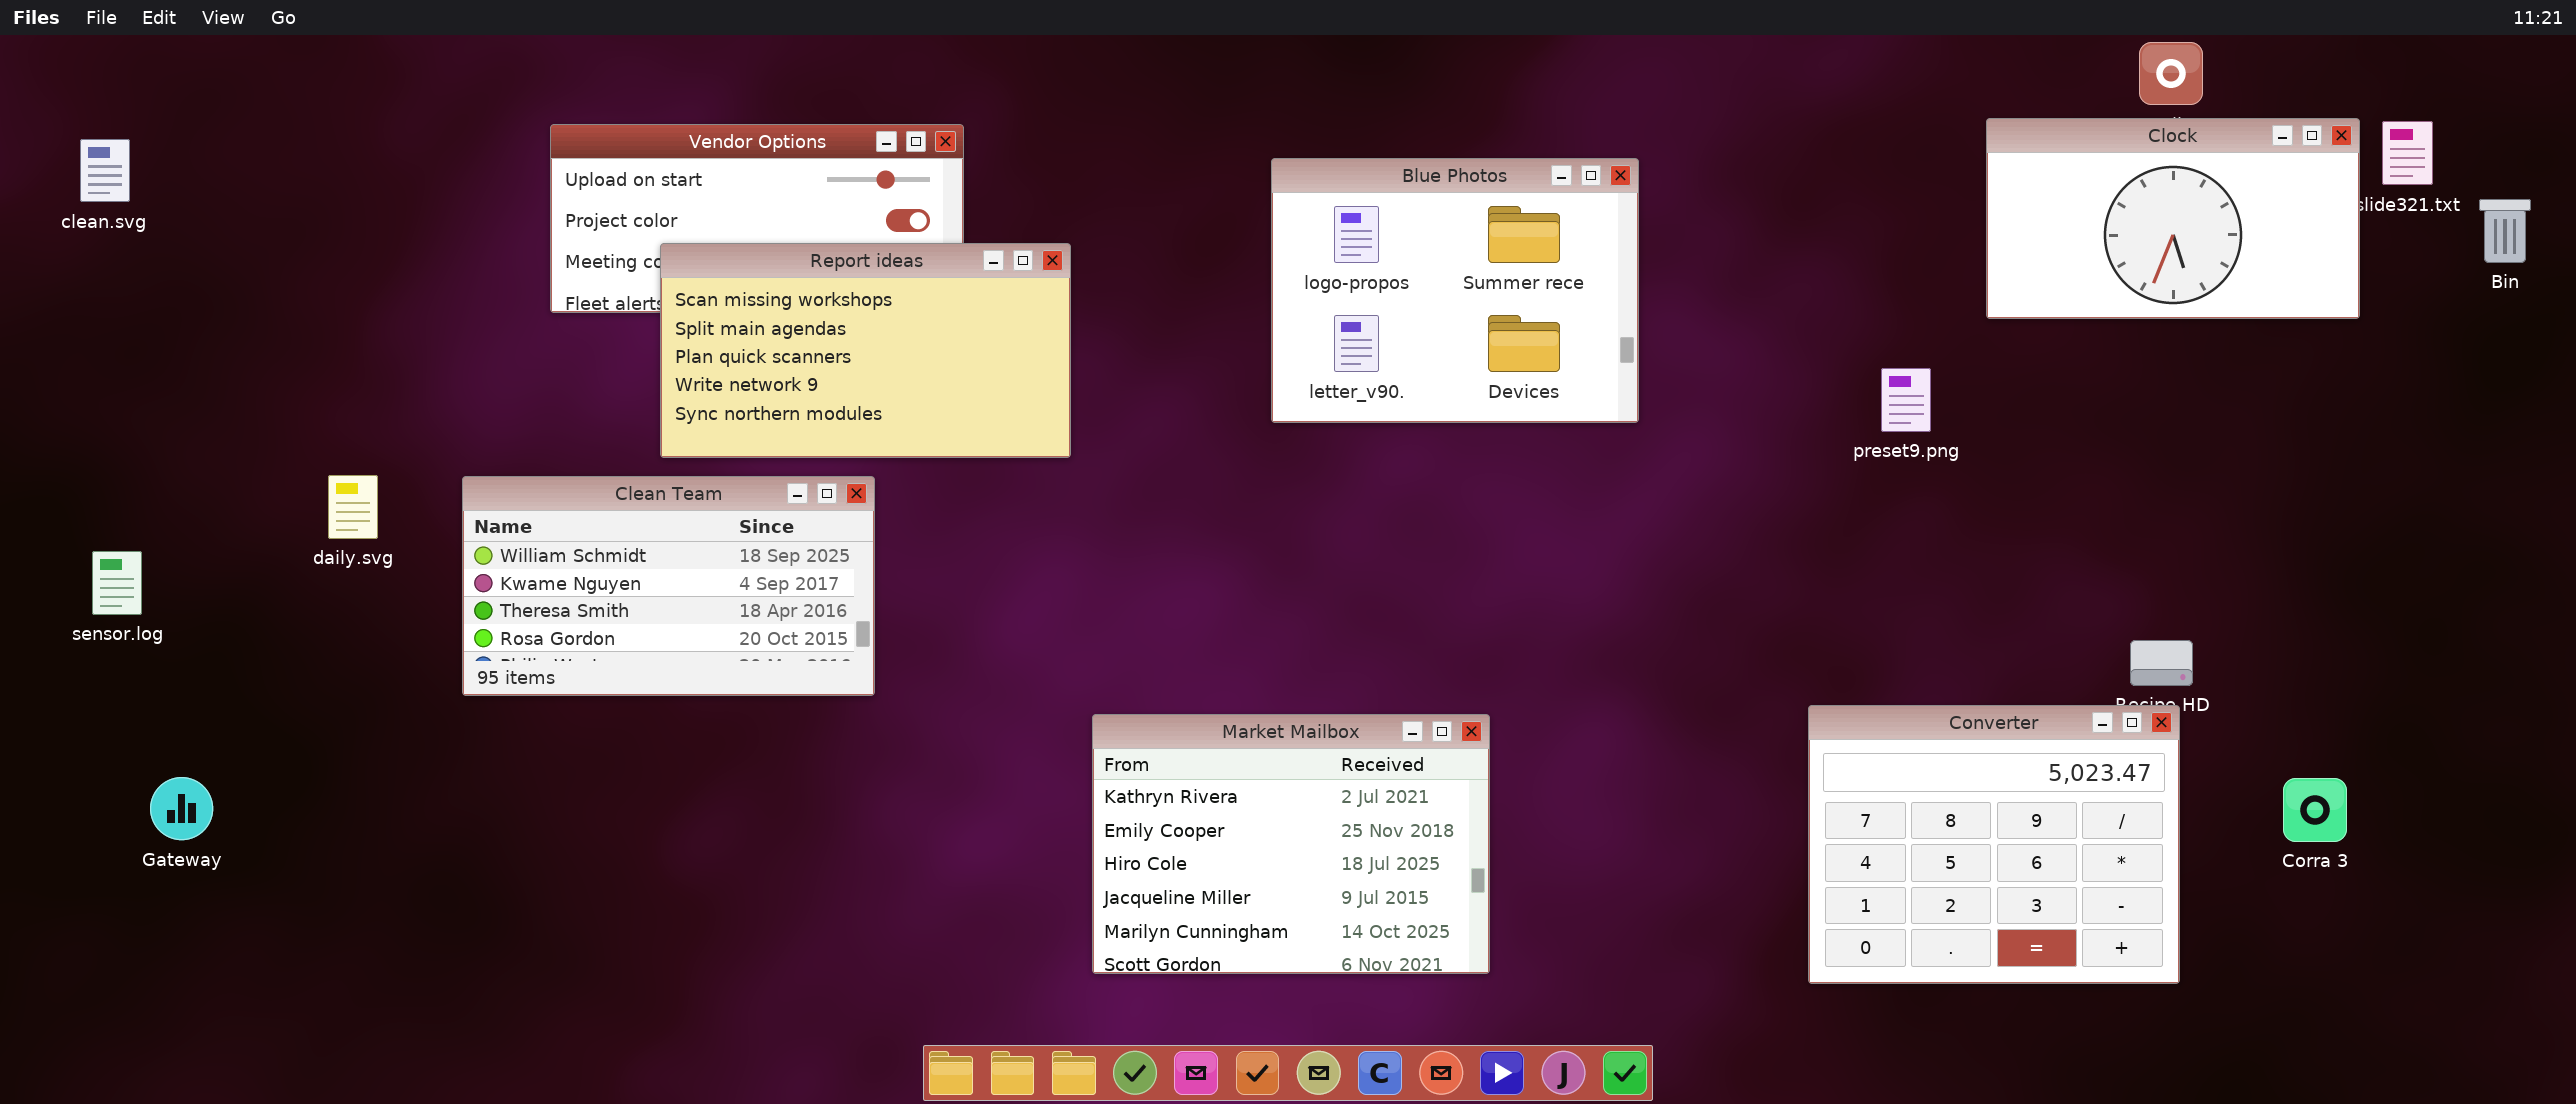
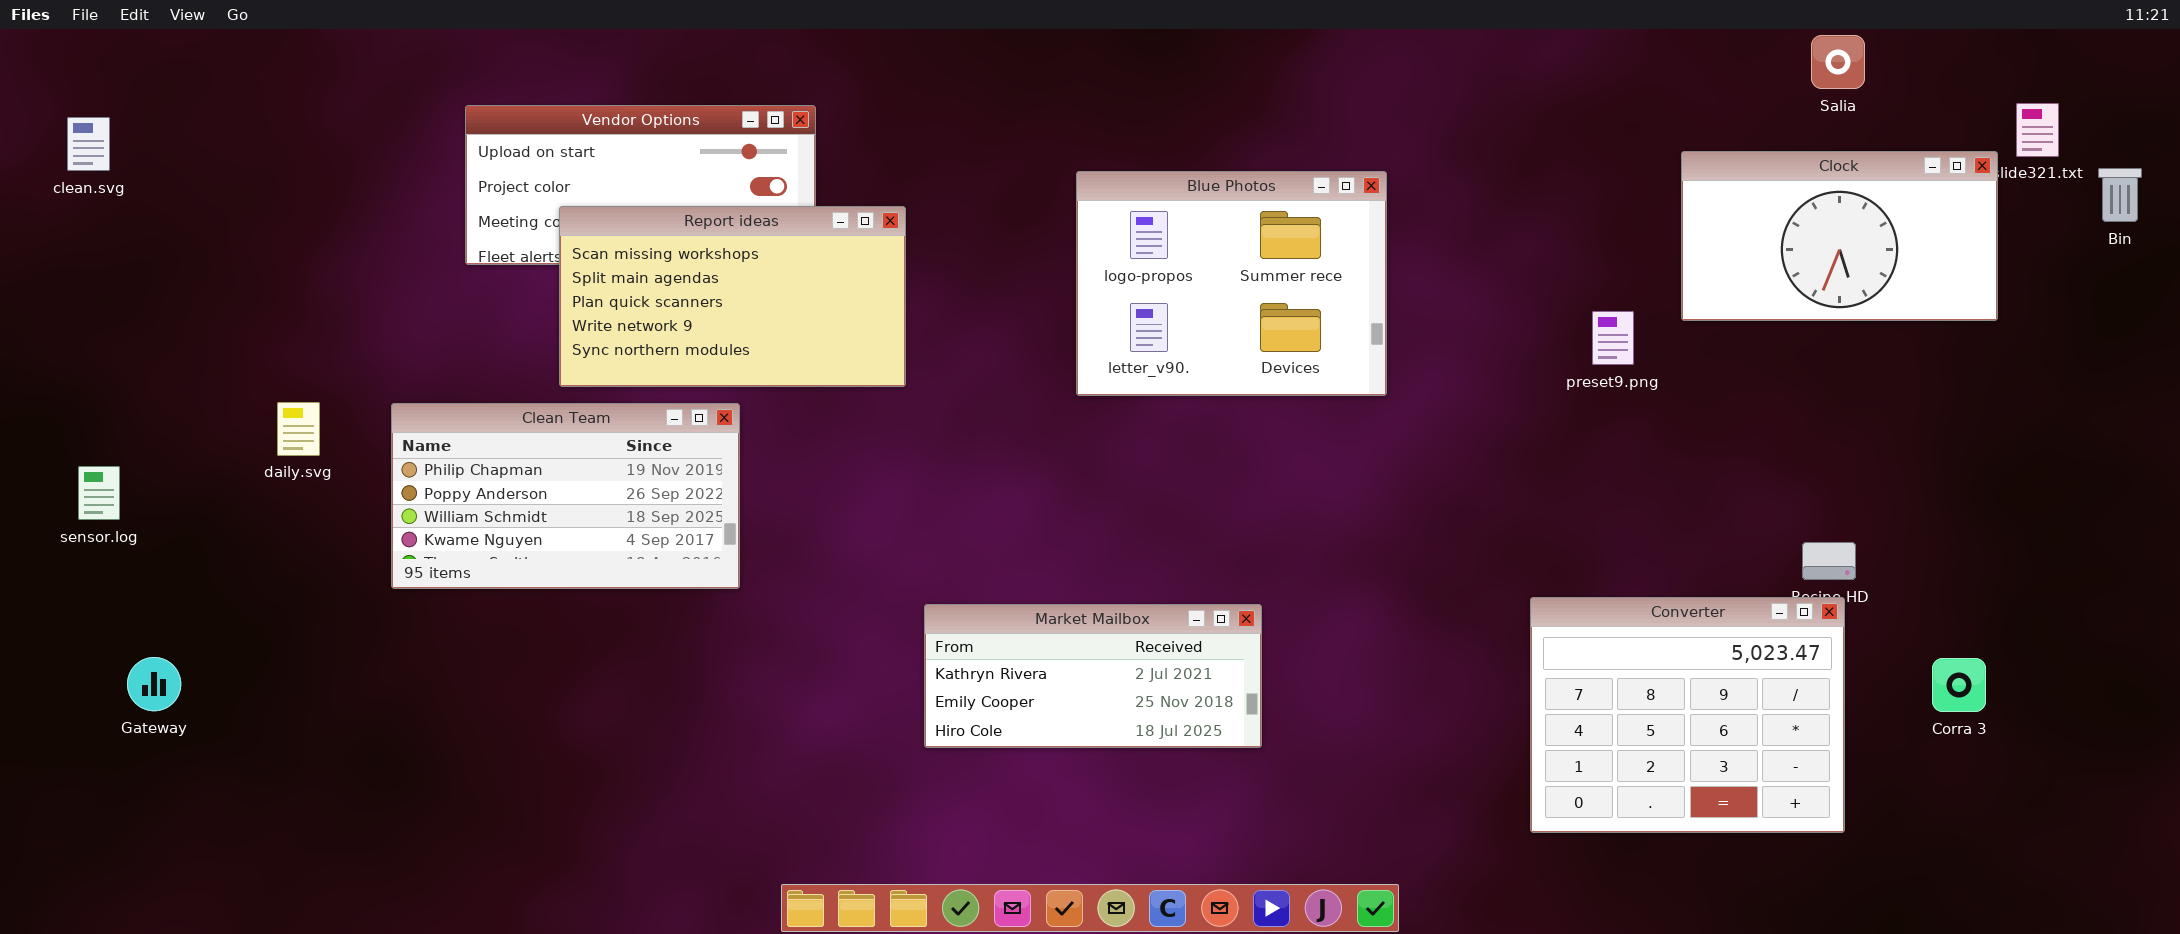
Clock: [1986,118,2360,319] -> [1681,151,1998,321], moved
Blue Photos: [1271,158,1639,423] -> [1076,171,1387,396], moved
Clean Team: [462,476,875,696] -> [391,403,740,589], scrolled up 2 rows
Market Mailbox: [1092,714,1490,974] -> [924,604,1262,748], resized

